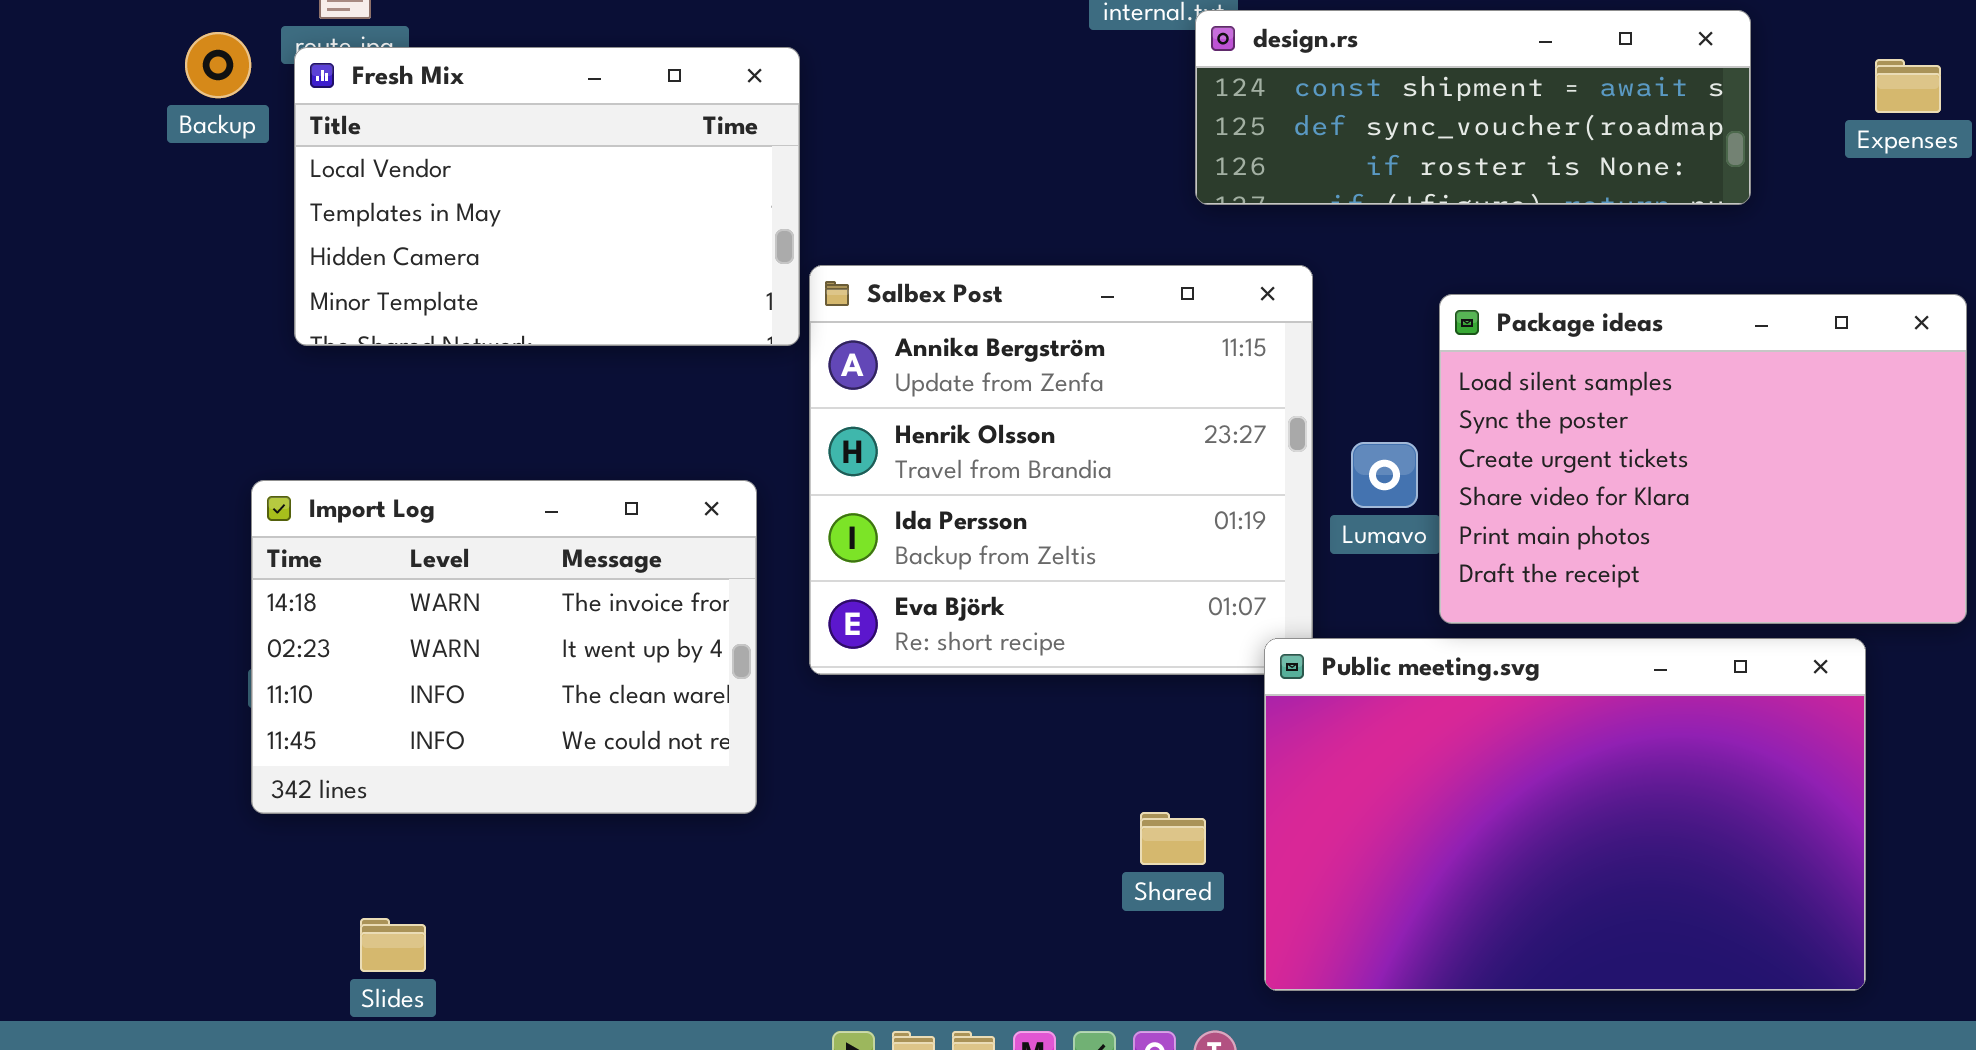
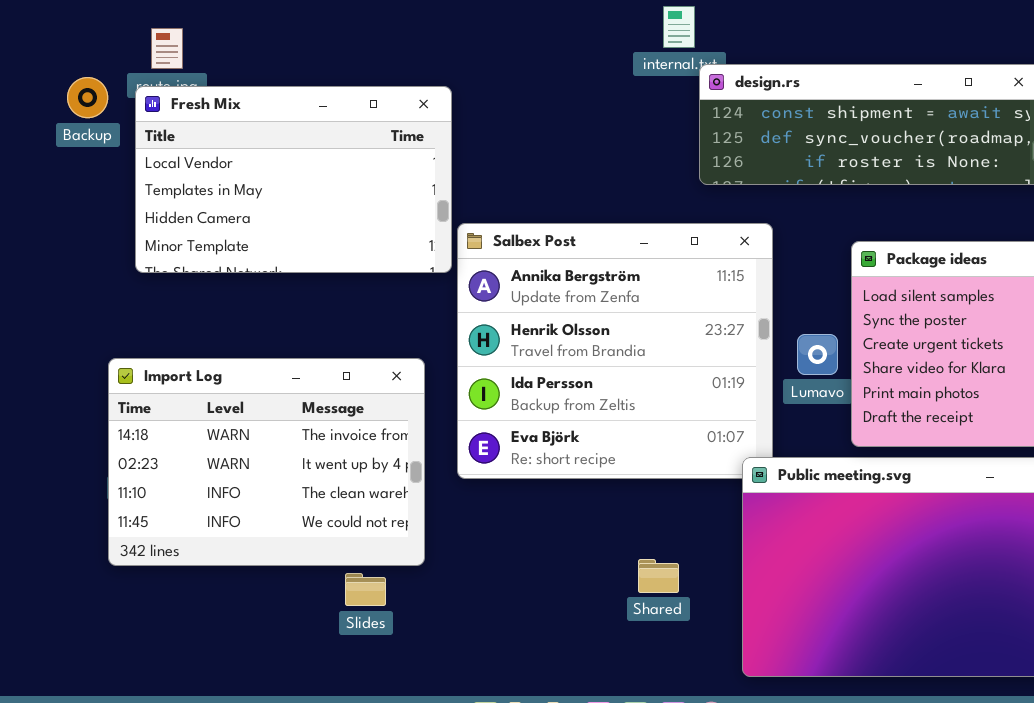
Shared: [1140,812,1206,865] -> [638,559,679,593], moved
Slides: [360,918,426,972] -> [345,573,386,606], moved

